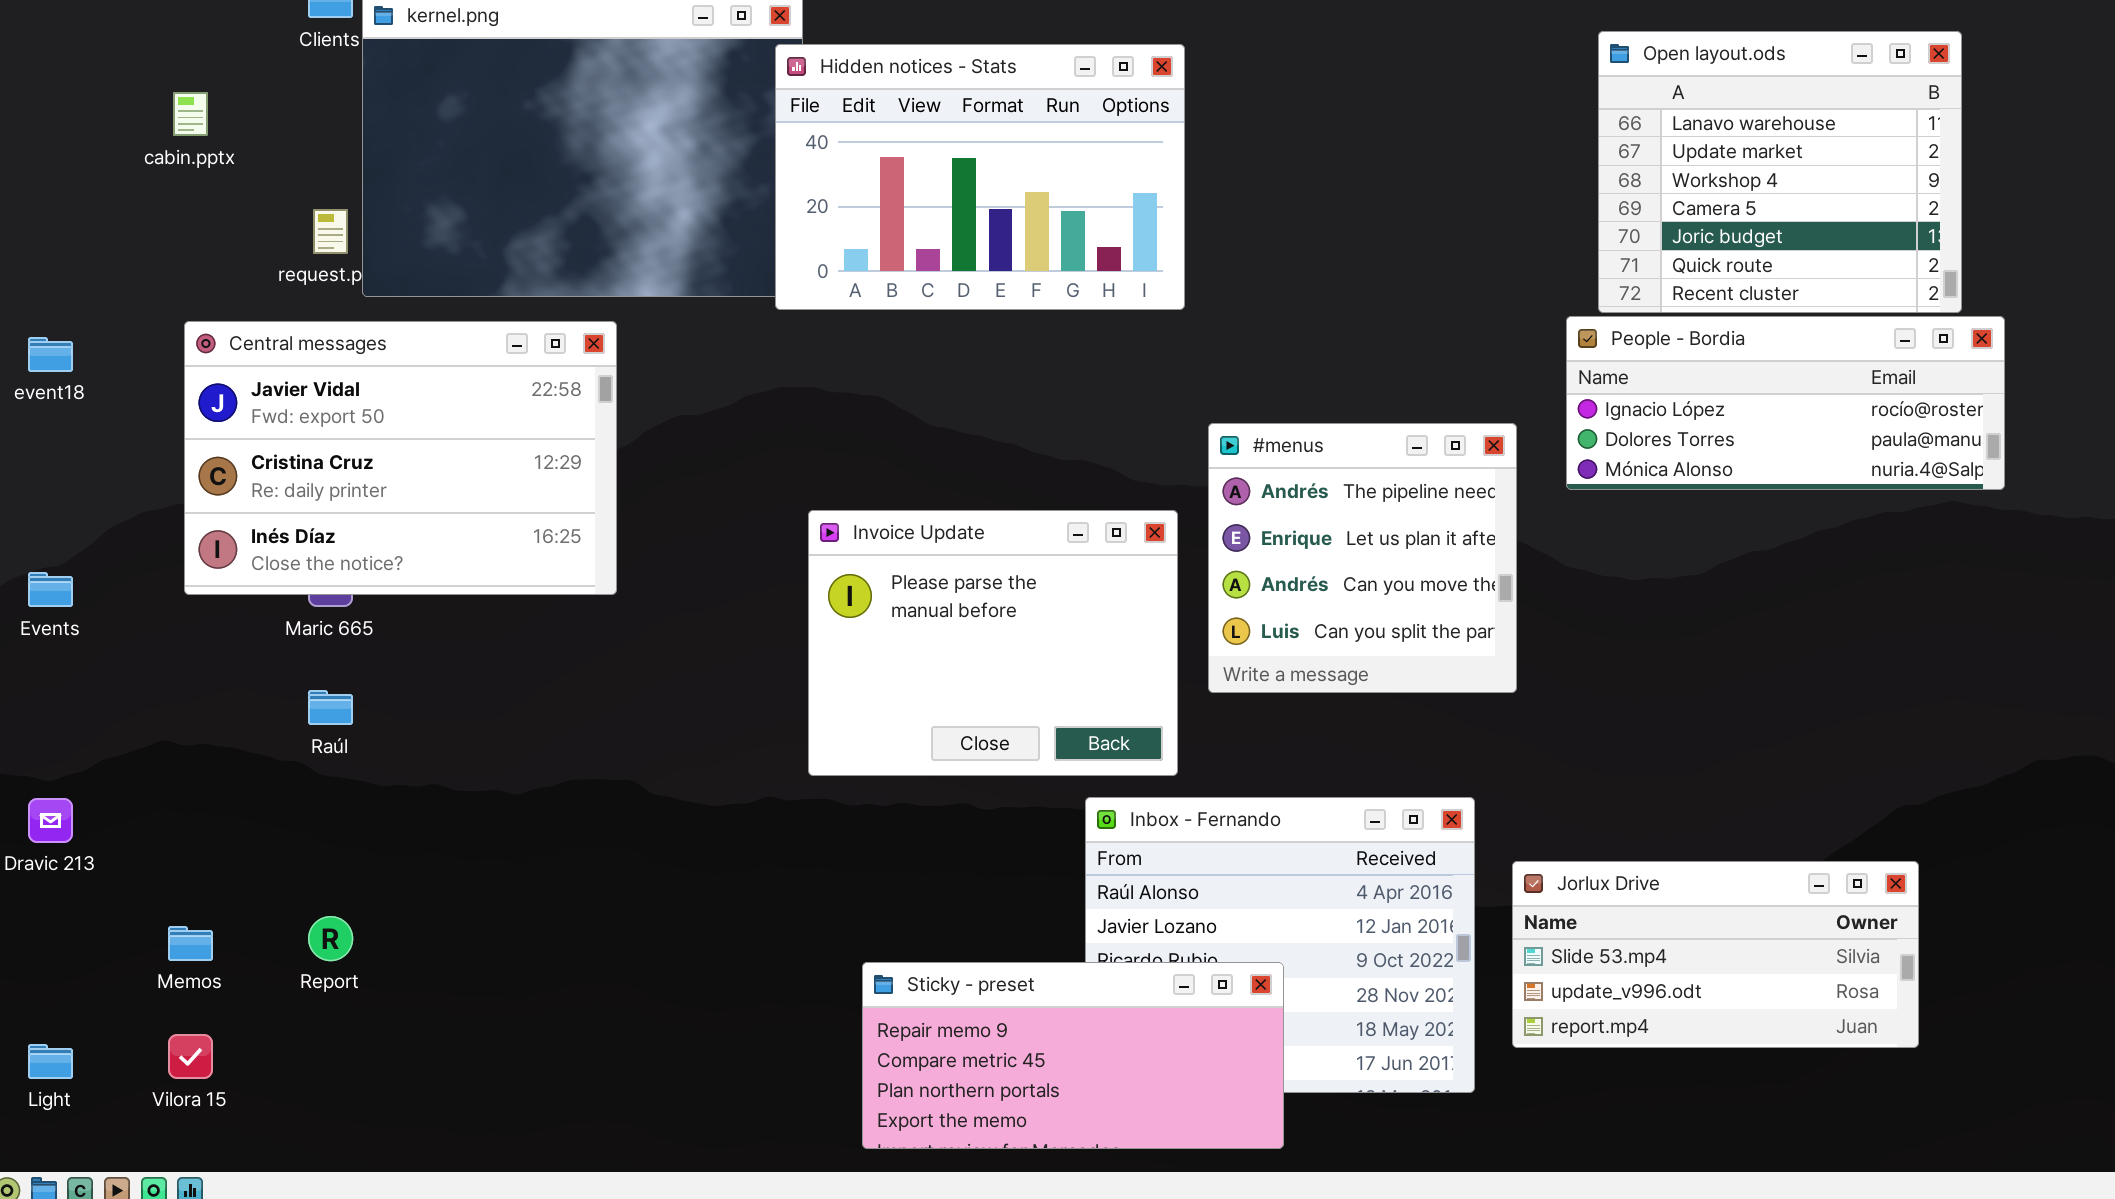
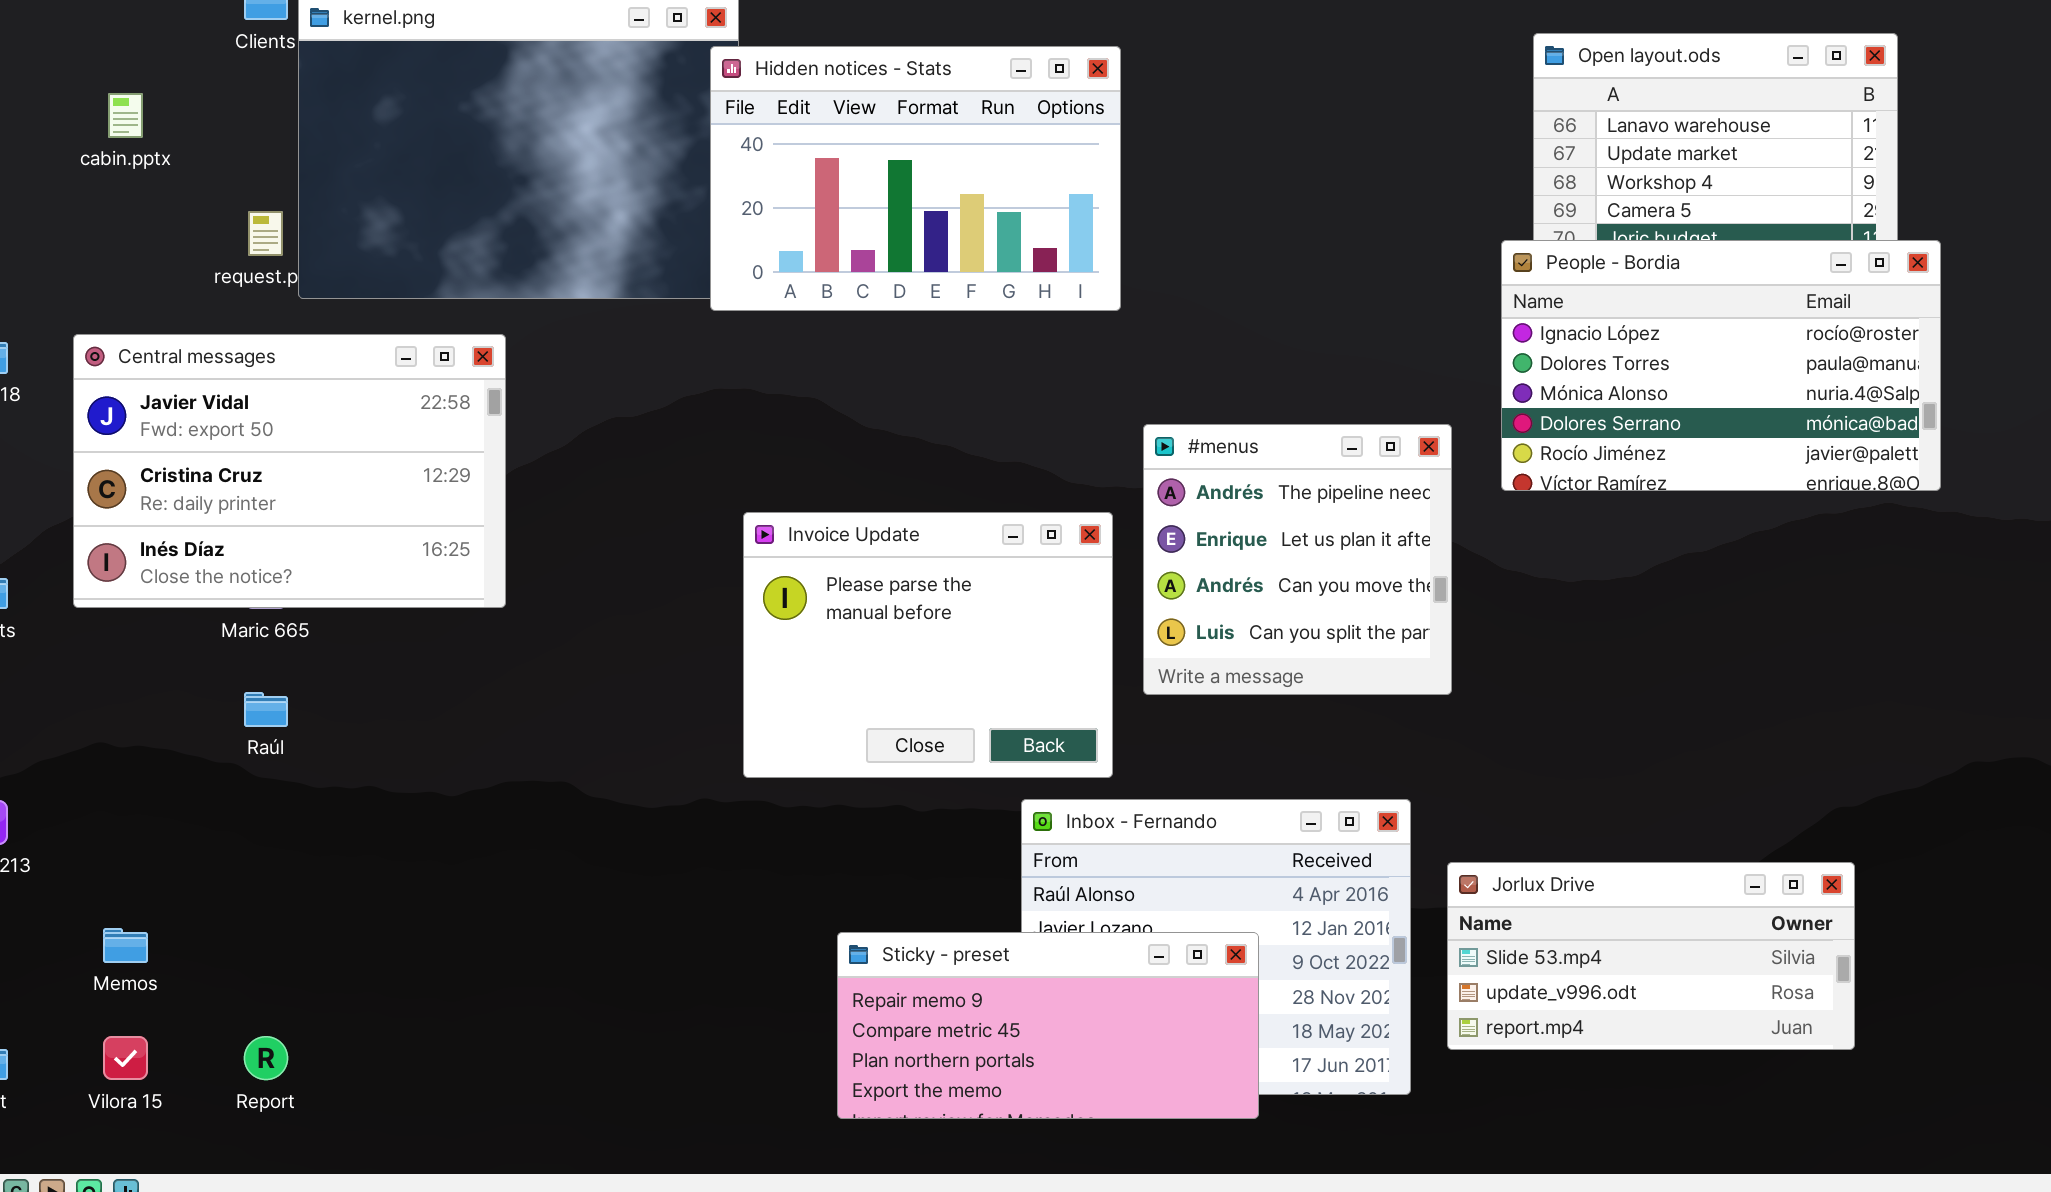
People - Bordia: [1566,316,2005,490] -> [1501,240,1941,491], resized
Central messages: [184,321,617,595] -> [73,334,506,608], moved
Report: [308,916,353,961] -> [244,1036,288,1080], moved
Sticky - preset: [862,962,1284,1149] -> [837,932,1259,1119], moved

